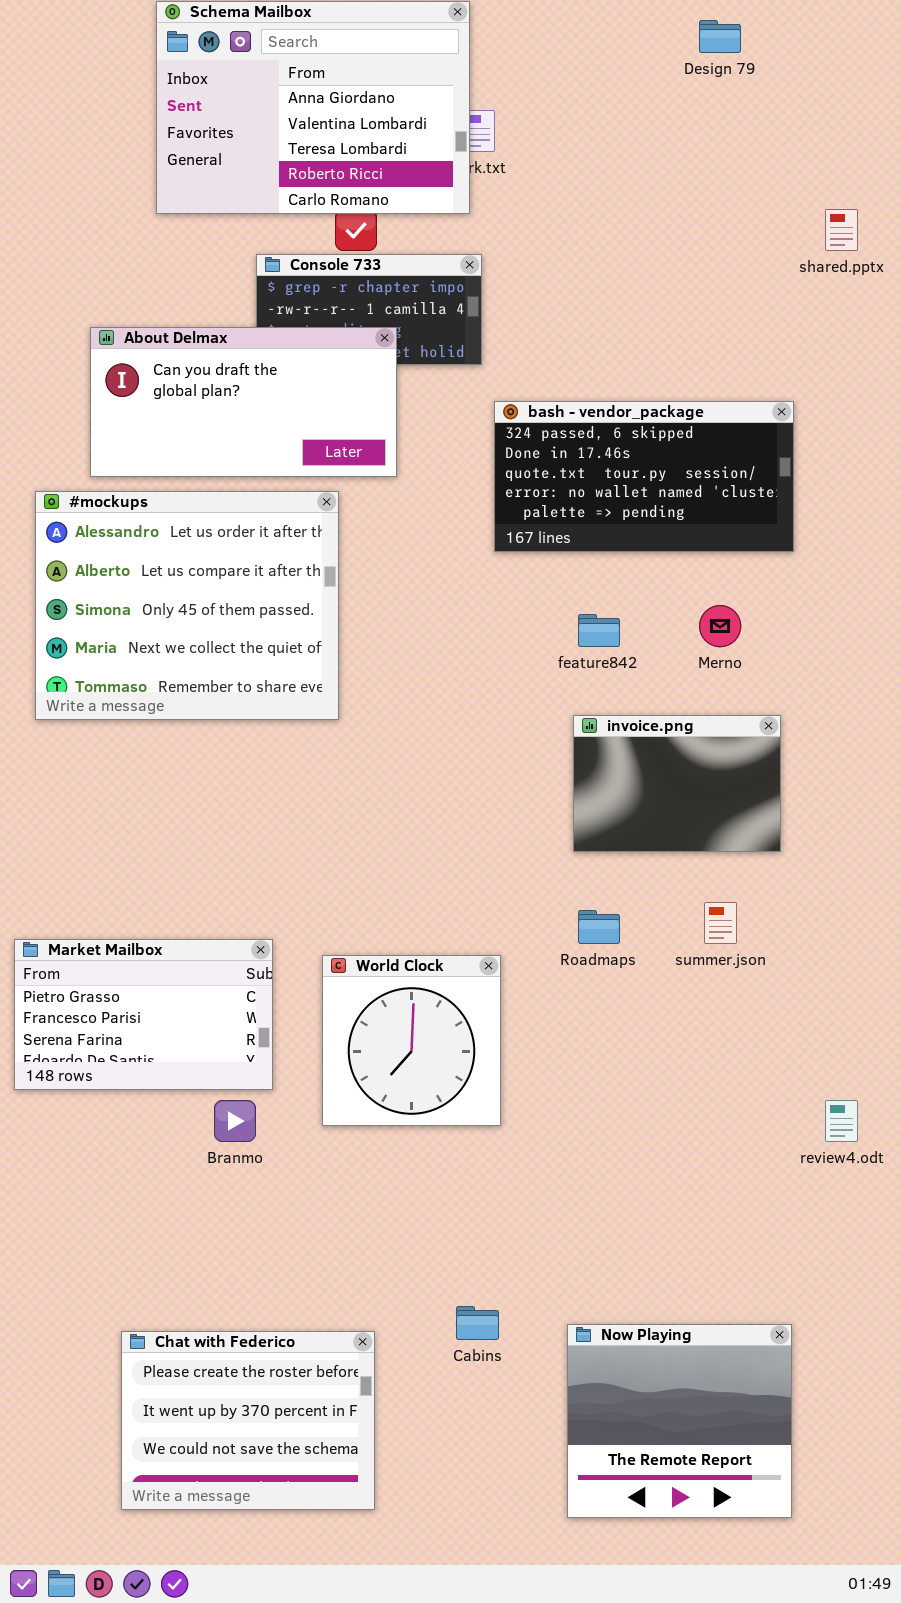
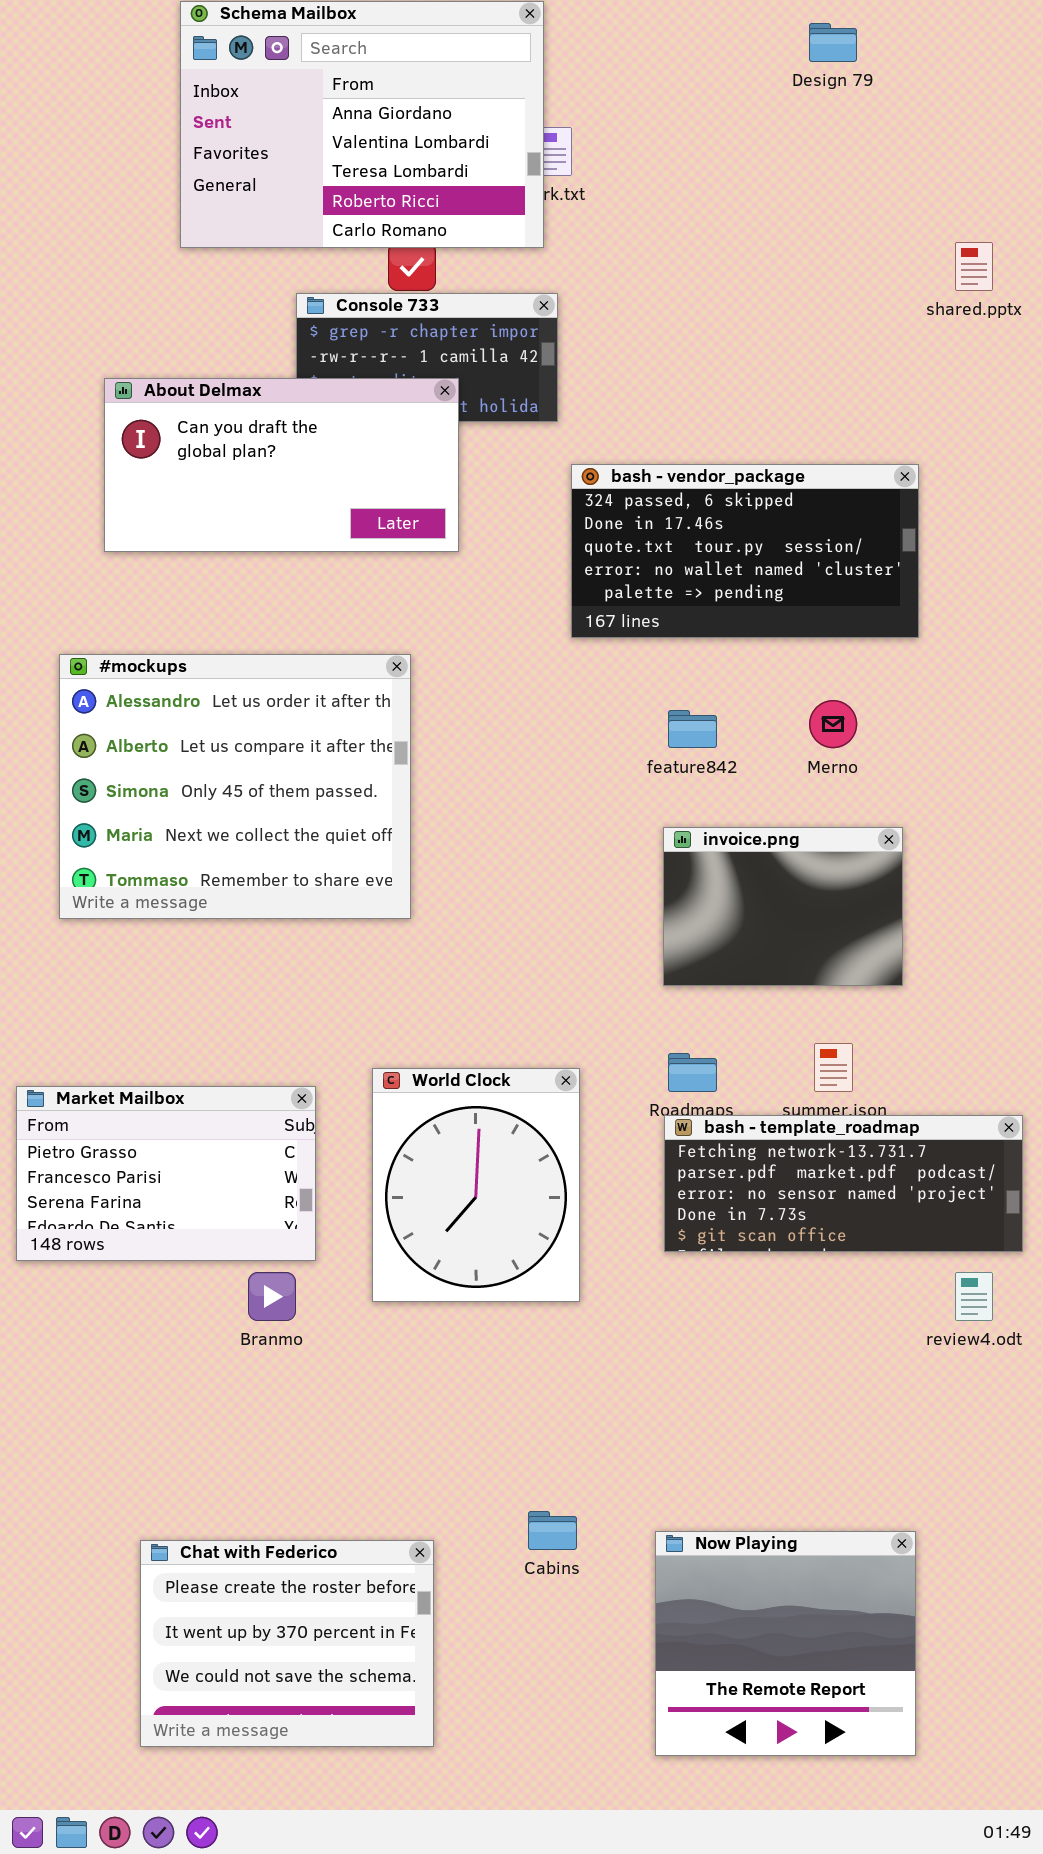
#mockups: [35,491,339,720] -> [59,654,411,919], moved
World Clock: [322,955,501,1126] -> [372,1068,580,1302], resized
bash - template_roadmap: none -> [664,1115,1023,1252], opened

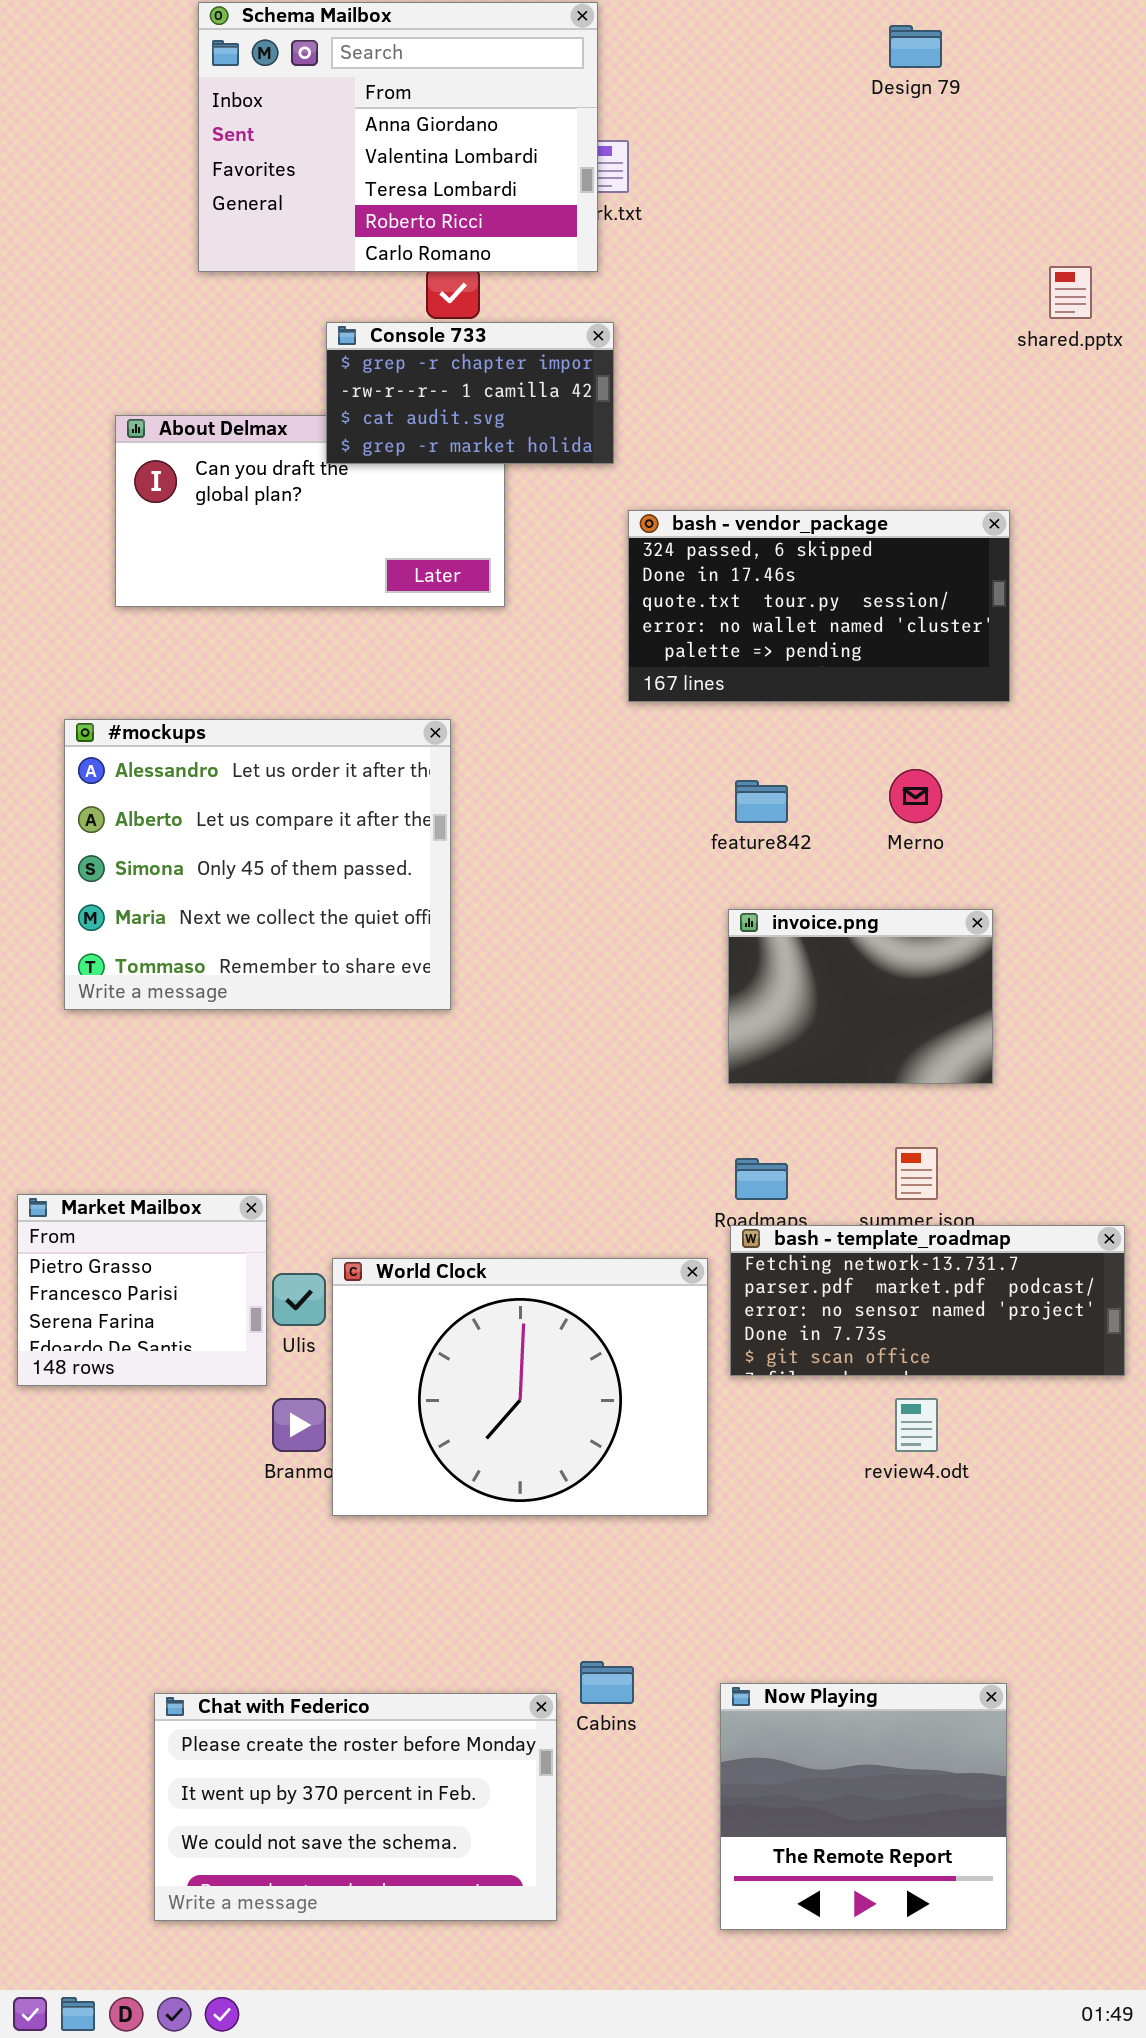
Console 733: [296,293,558,422] -> [326,322,614,464], raised
World Clock: [372,1068,580,1302] -> [332,1258,708,1516], moved, resized
Market Mailbox: [16,1086,316,1261] -> [17,1194,267,1386], resized
review4.odt: [955,1272,993,1321] -> [895,1398,938,1452], moved
Chat with Federico: [140,1540,434,1747] -> [154,1693,557,1921], resized

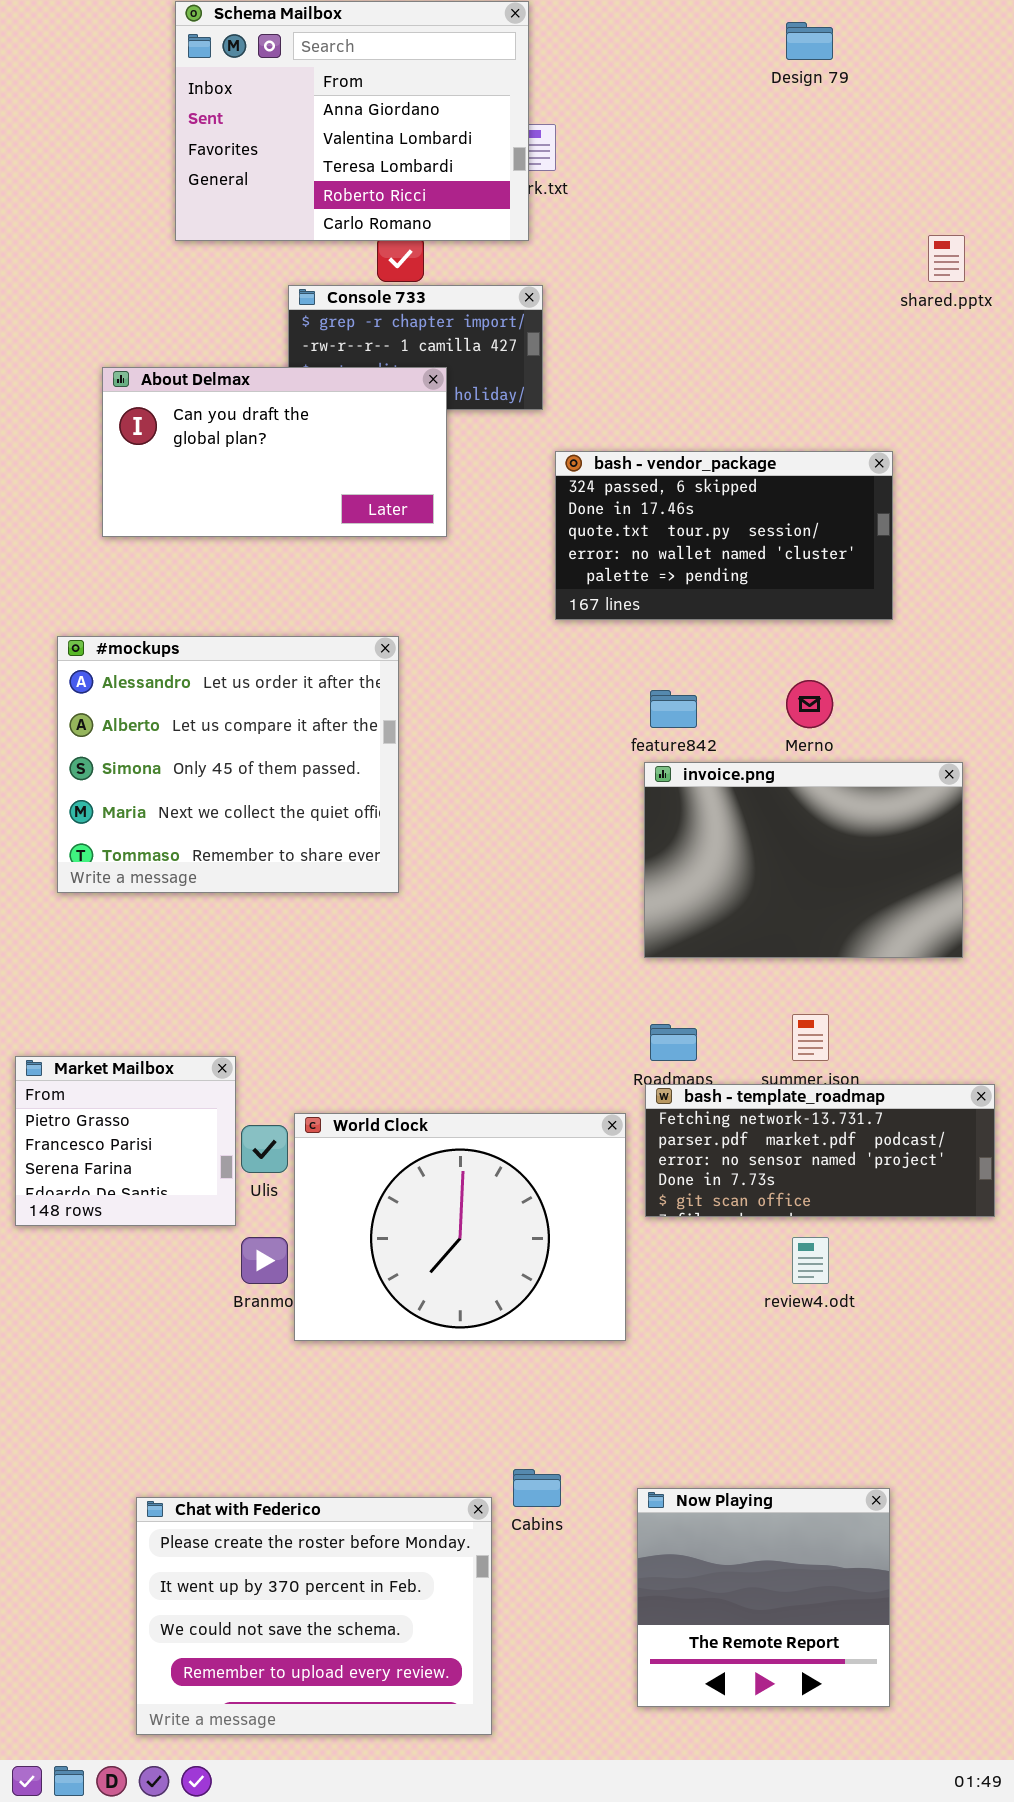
About Delmax: [115,415,505,607] -> [102,367,447,537], raised
invoice.png: [728,909,993,1084] -> [644,762,963,958], resized
Chat with Federico: [154,1693,557,1921] -> [136,1497,492,1735], resized

